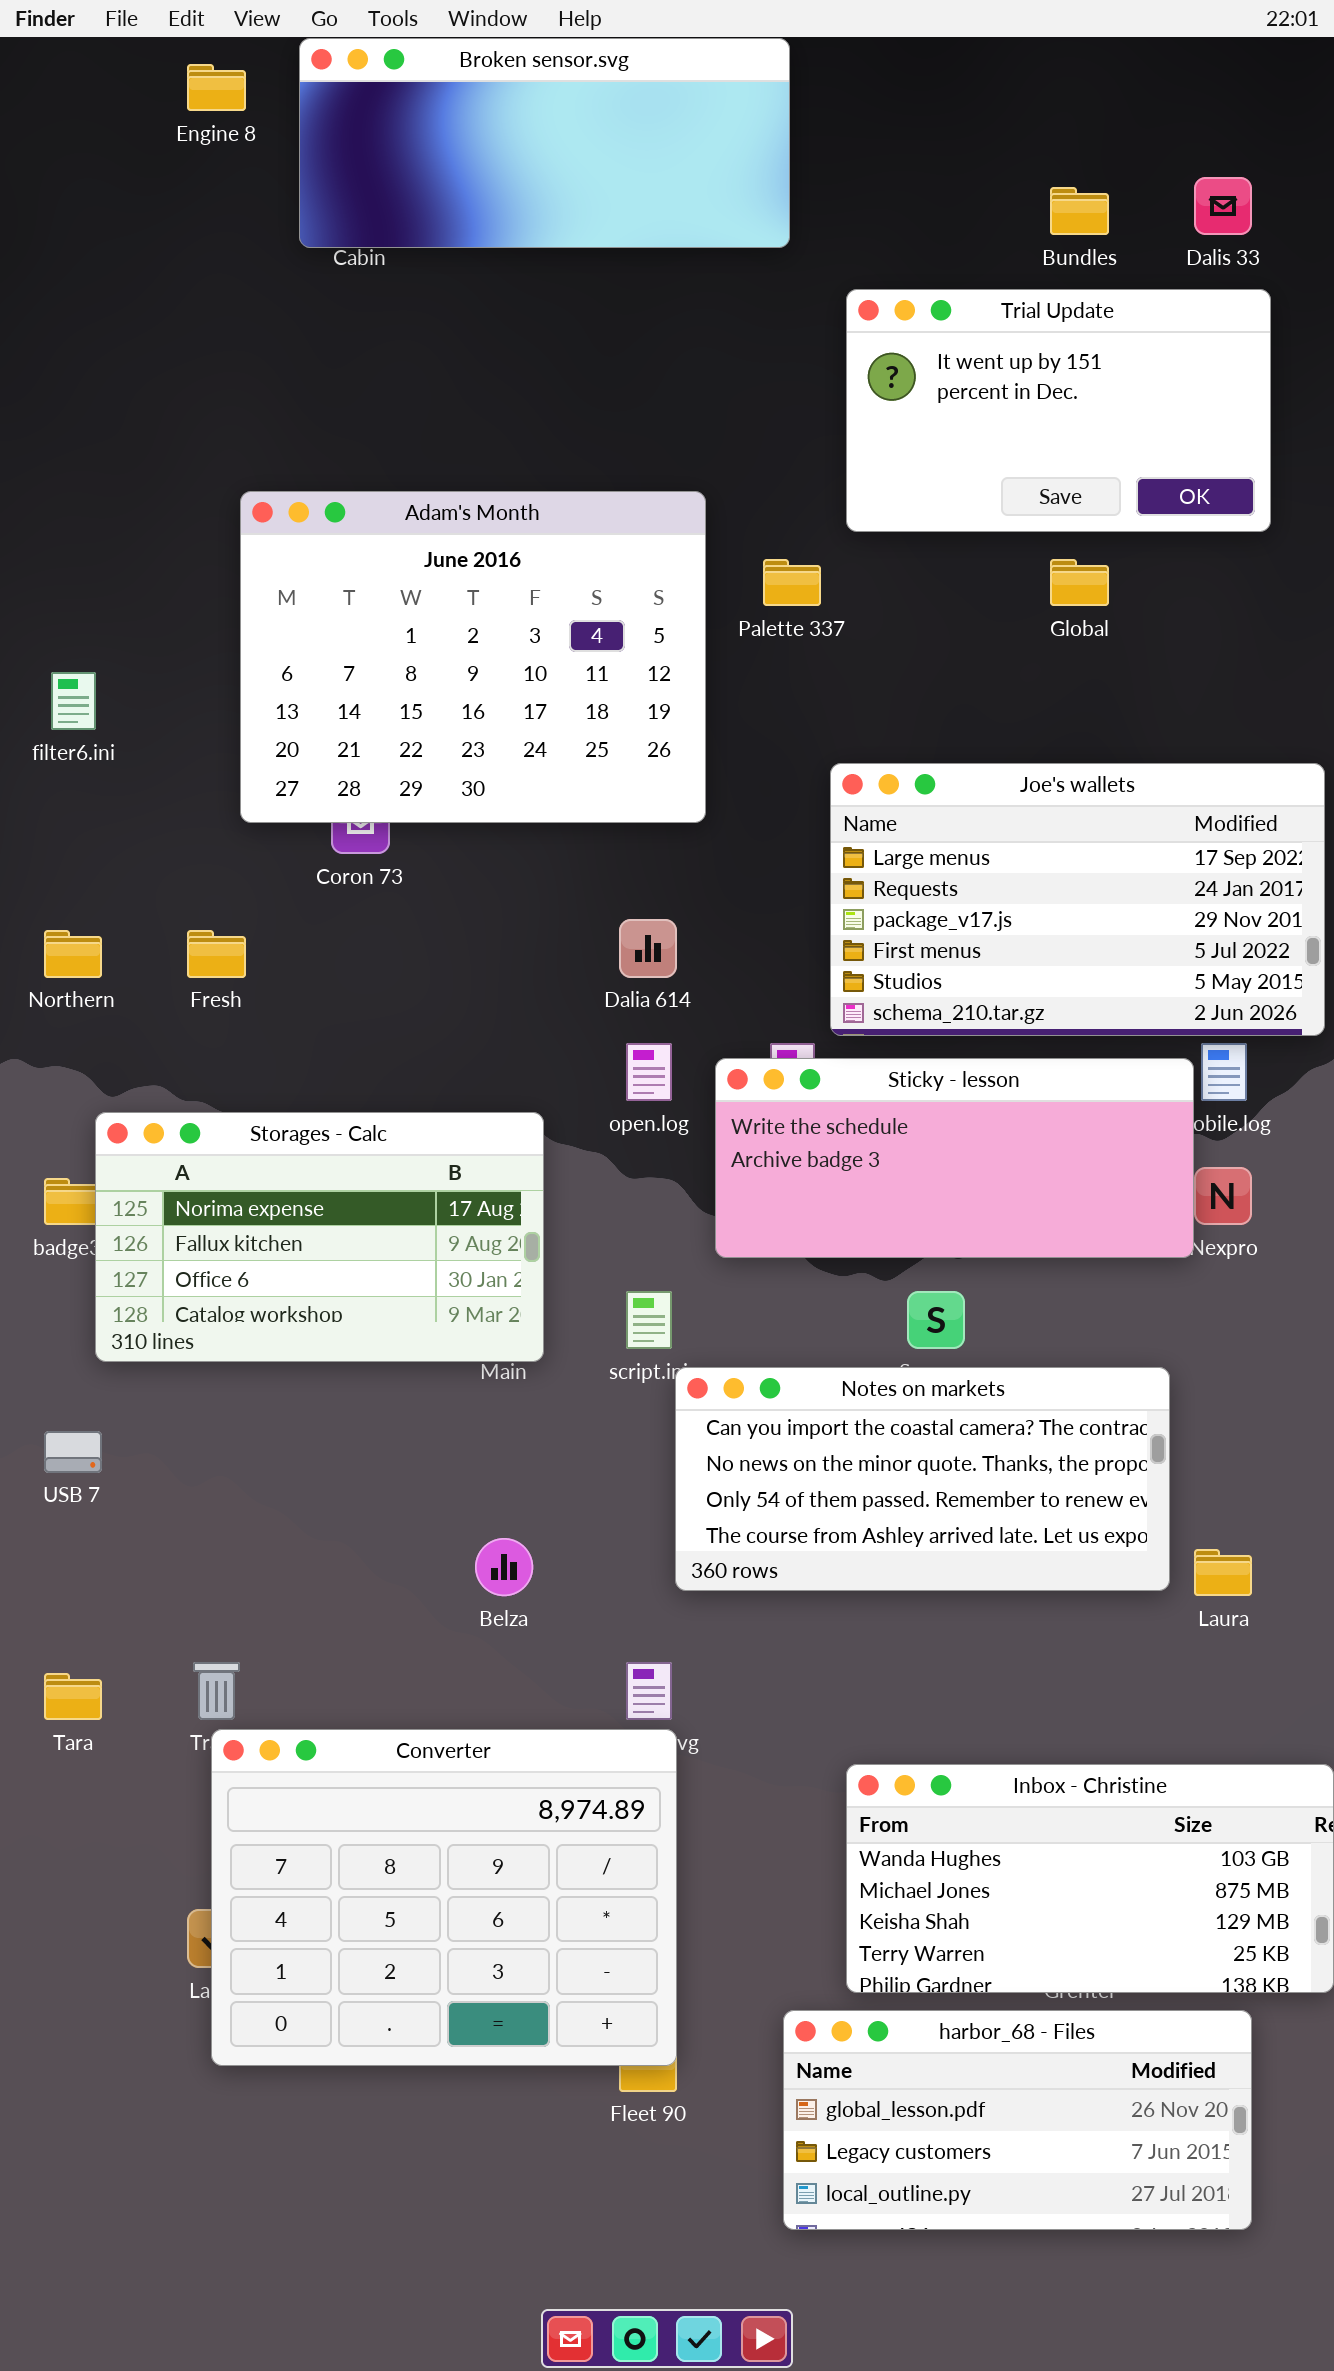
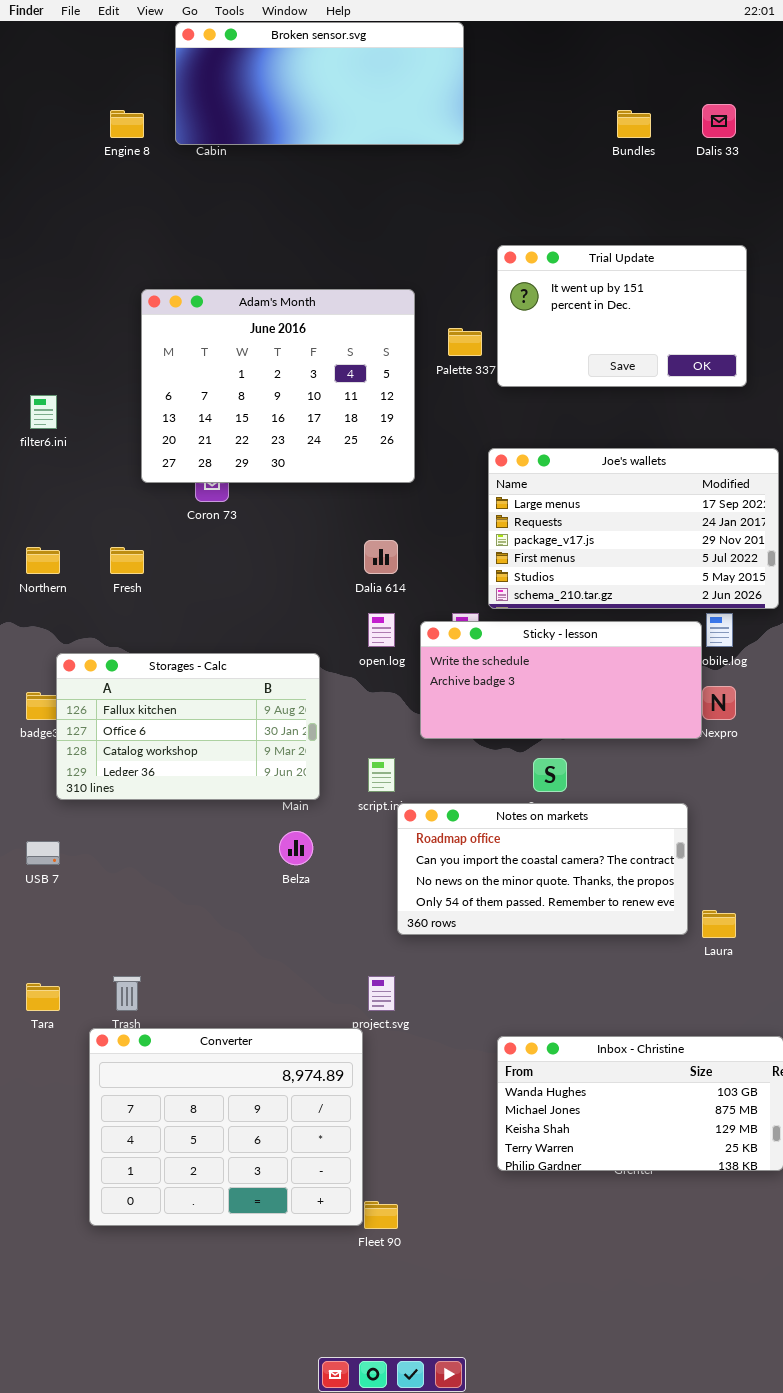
Engine 8: [187,64,246,111] -> [110,110,144,138], moved
Trial Update: [846,289,1271,532] -> [497,245,747,387], moved
Storages - Calc: [95,1112,544,1362] -> [56,653,320,800], scrolled down 1 row
Notes on markets: [675,1367,1170,1591] -> [397,803,688,935], scrolled up 1 row
Belza: [475,1538,533,1596] -> [279,831,313,865], moved
Converter: [211,1729,677,2066] -> [89,1028,363,1226], moved
harbor_68 - Files: [783,2010,1252,2230] -> none, closed

